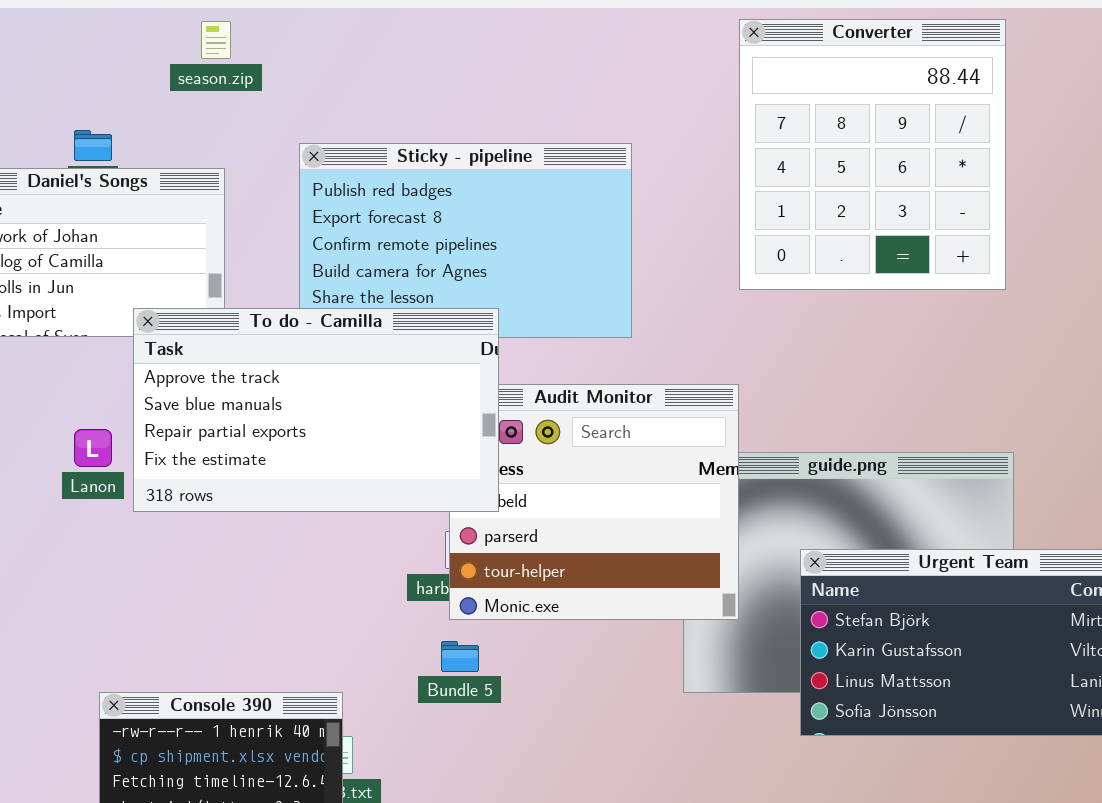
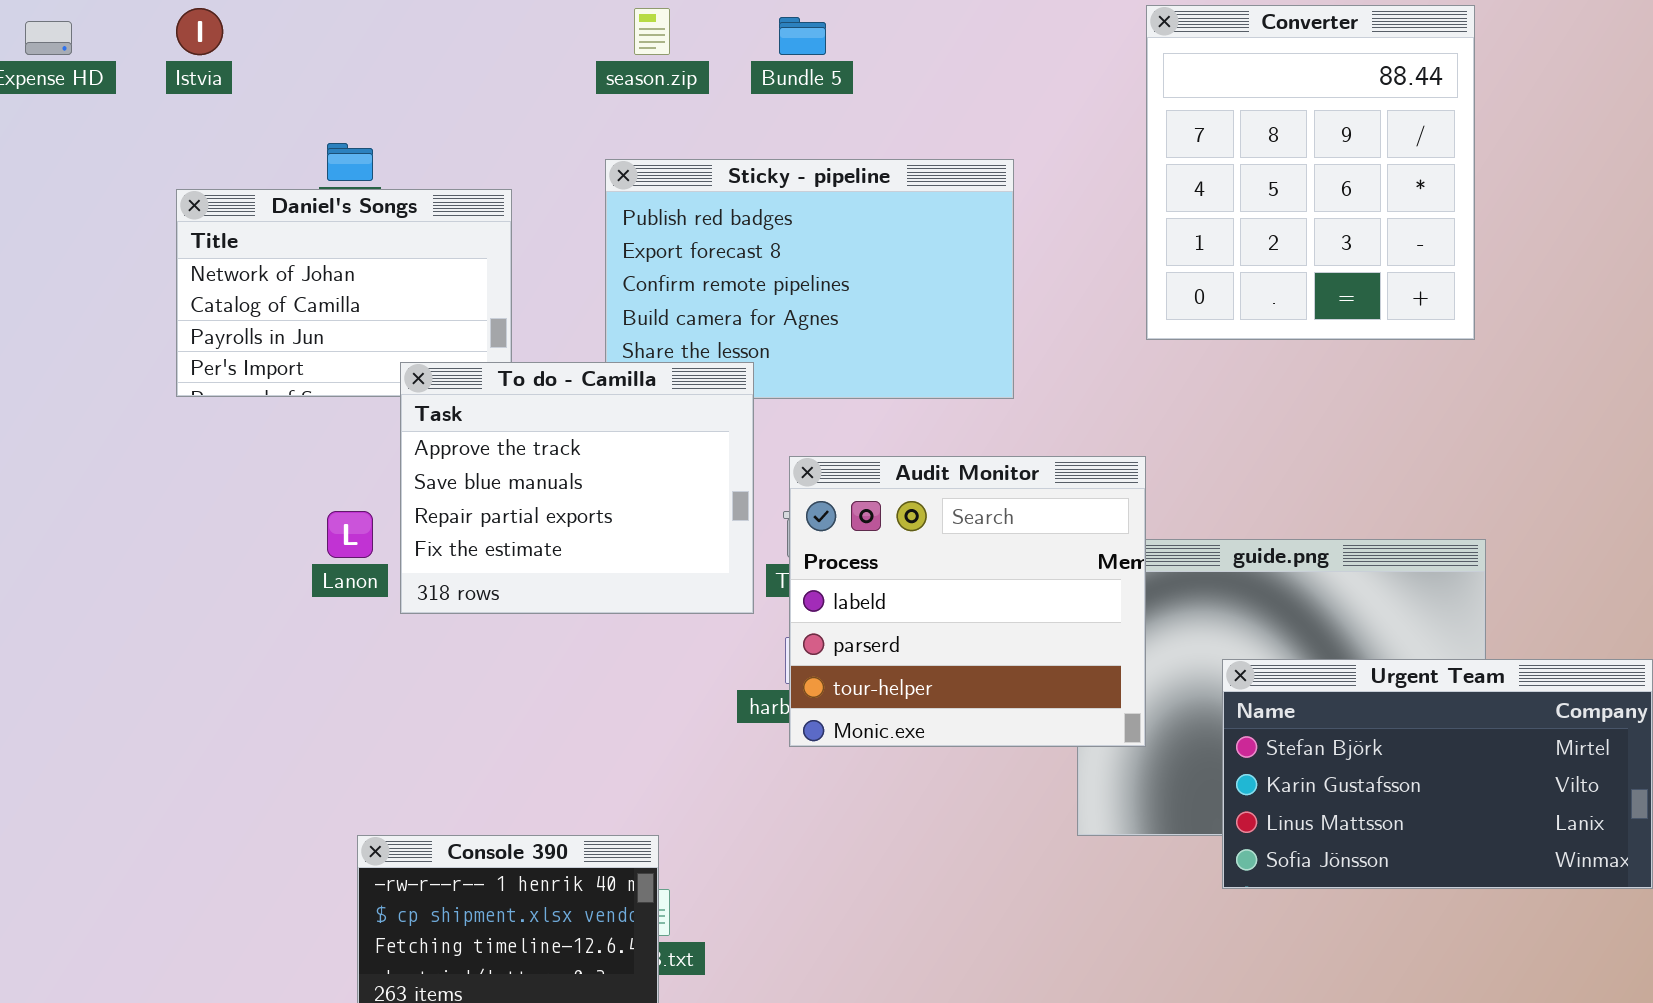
season.zip: [201,21,231,59] -> [634,8,670,55], moved
To do - Camilla: [133,308,499,512] -> [400,362,754,614], resized
Bundle 5: [441,641,479,672] -> [779,17,826,55], moved

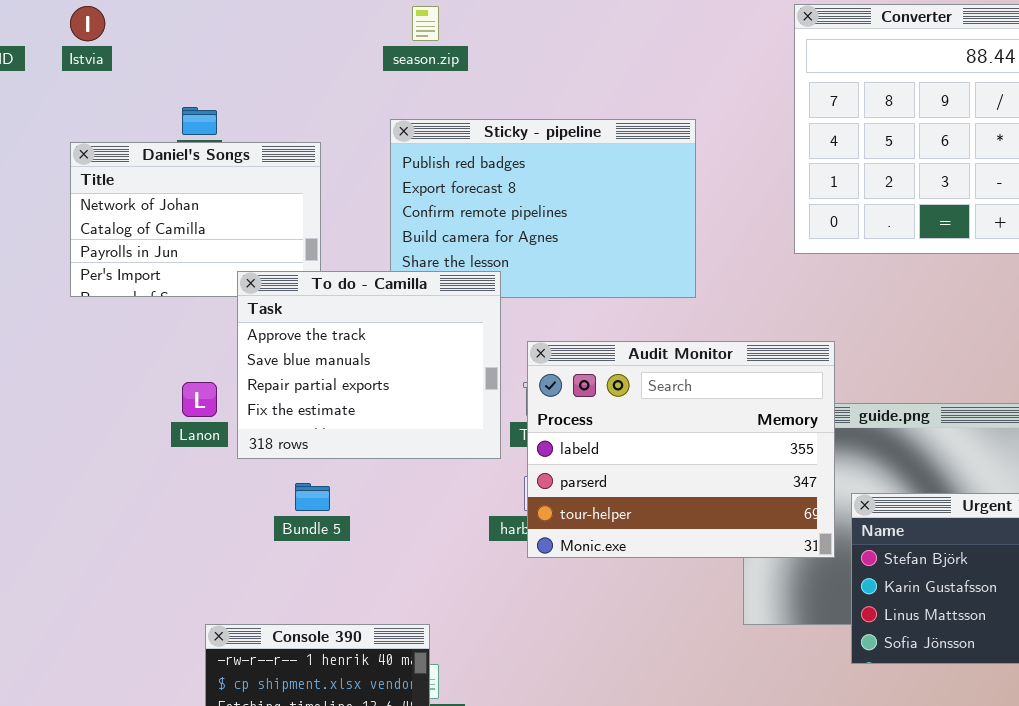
Bundle 5: [779,17,826,55] -> [295,483,330,511], moved
Audit Monitor: [789,456,1146,747] -> [527,341,835,558], resized

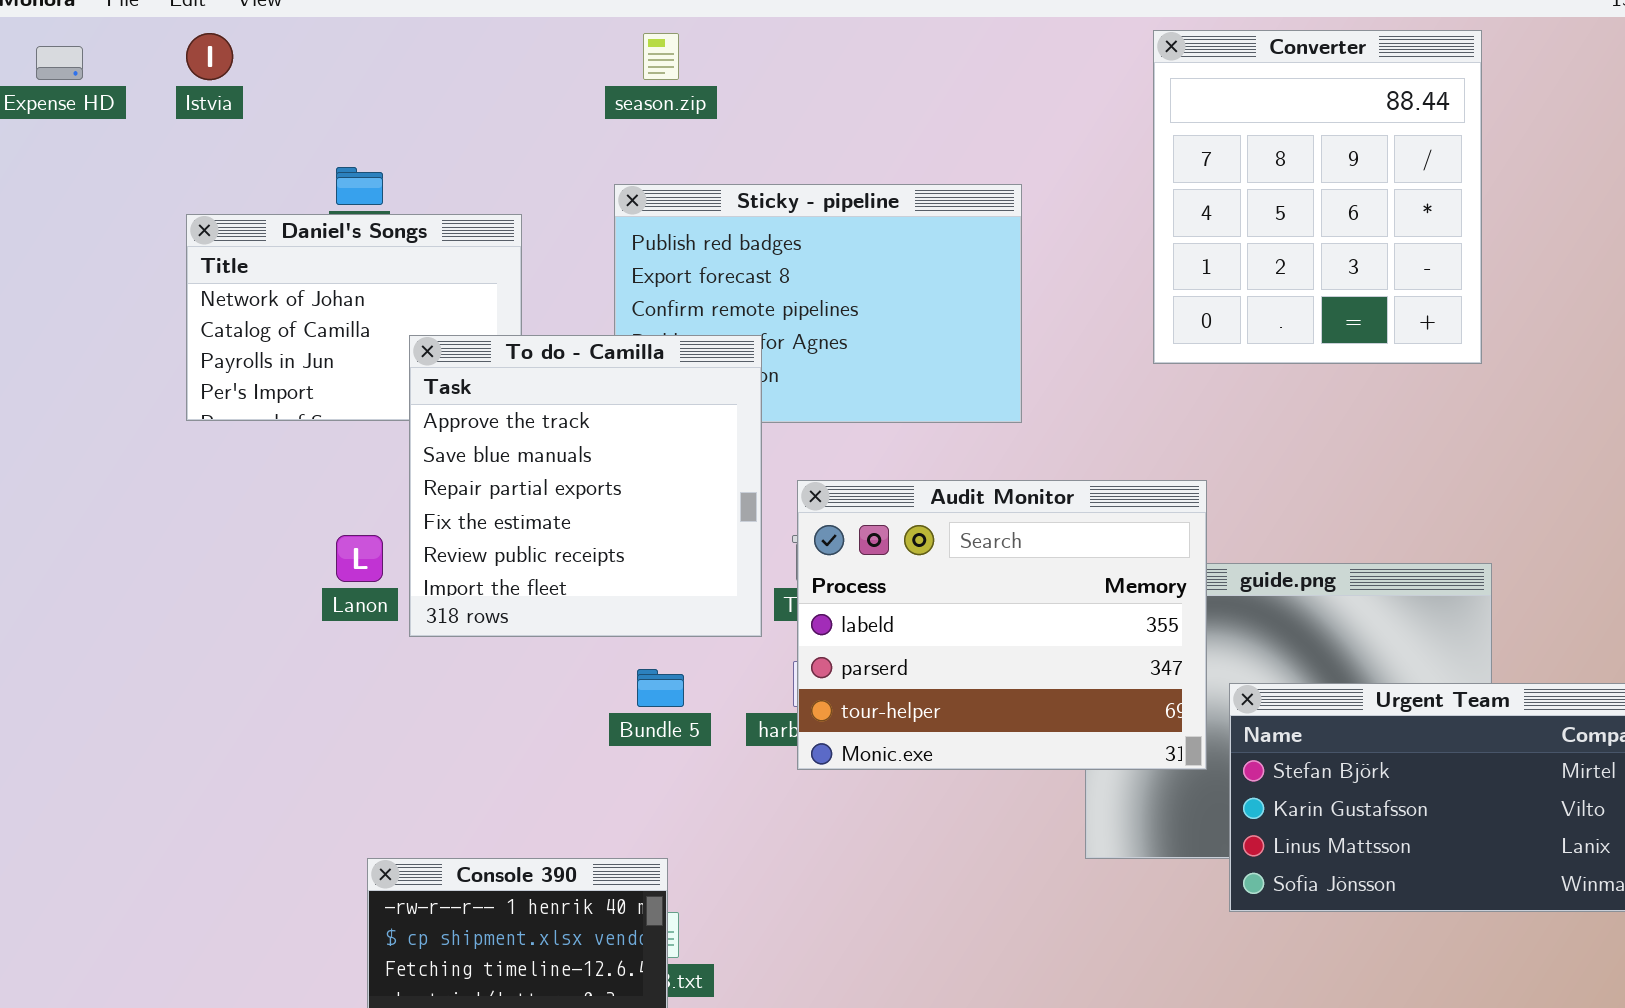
To do - Camilla: [237,271,501,459] -> [409,335,762,637], resized
Bundle 5: [295,483,330,511] -> [637,669,684,707], moved

